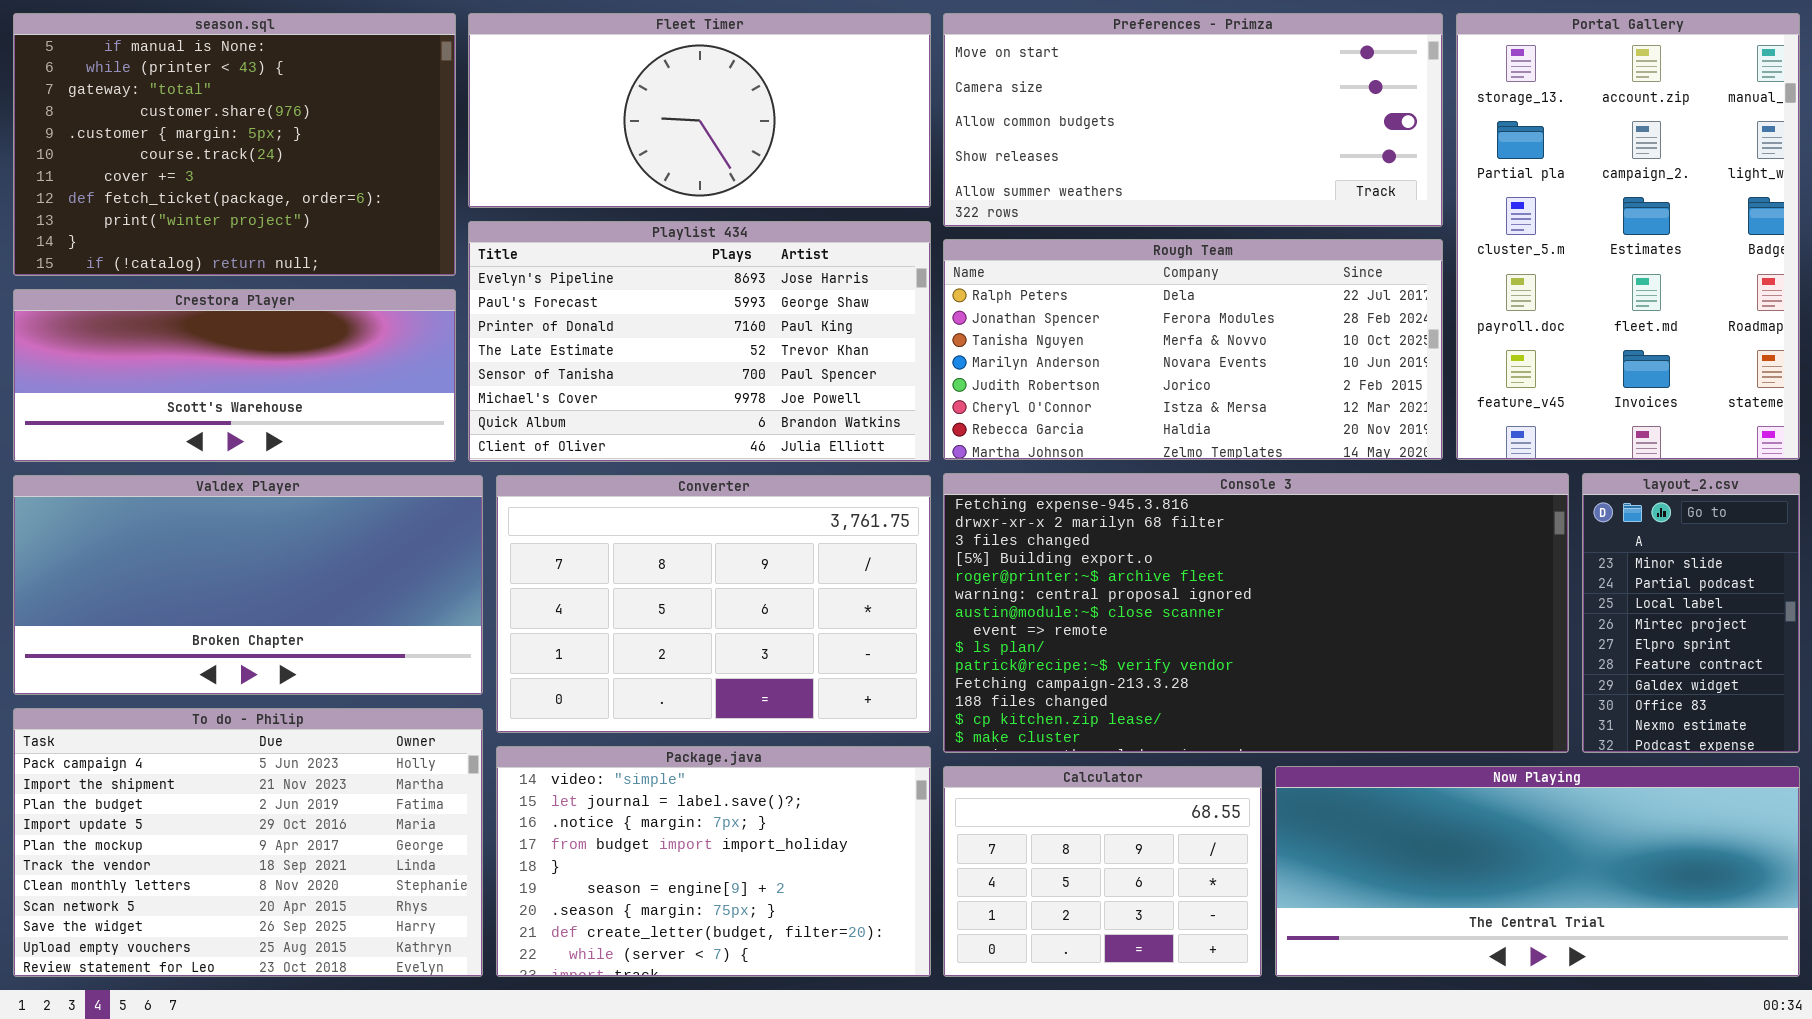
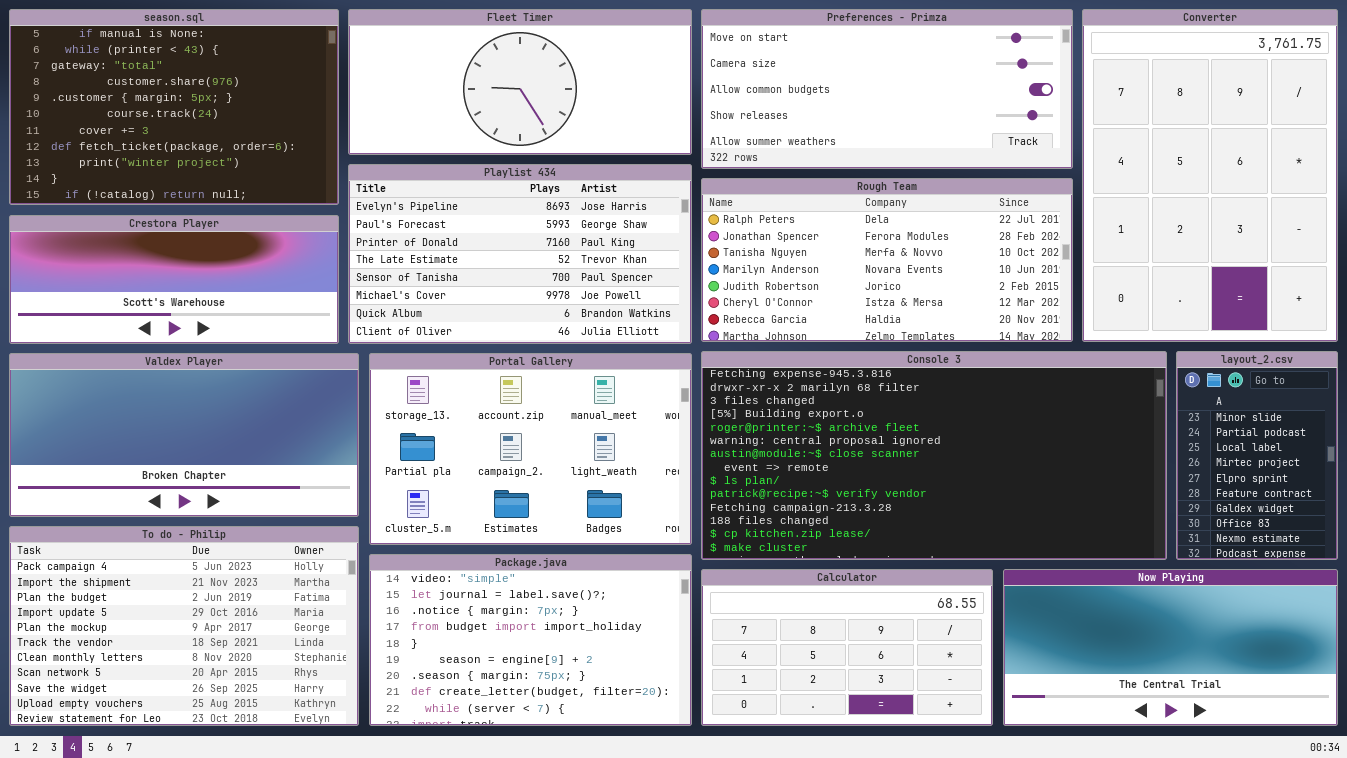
Portal Gallery: [1456,13,1800,460] -> [369,353,692,545], moved, resized
Converter: [496,475,931,733] -> [1082,9,1338,342], moved, resized
Calculator: [943,766,1262,977] -> [701,569,993,726], resized
Now Playing: [1275,766,1800,977] -> [1003,569,1338,726], resized

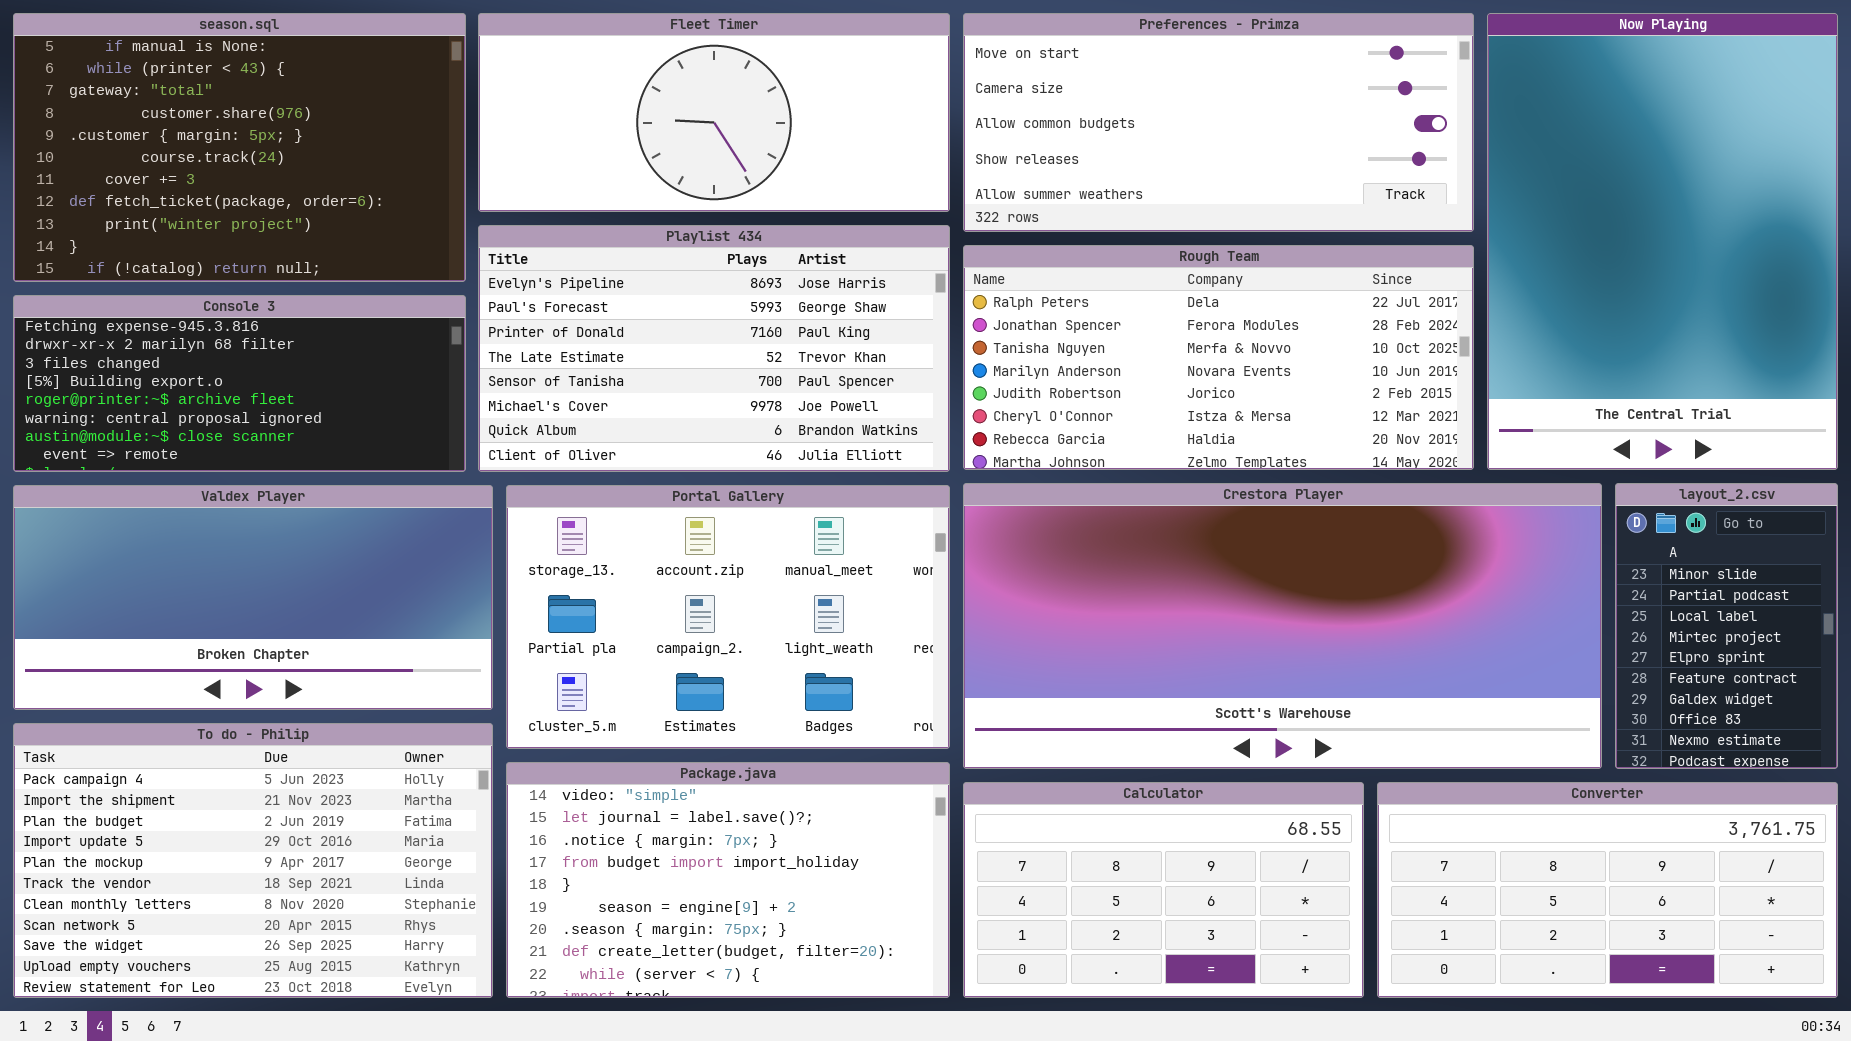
Converter: [1082,9,1338,342] -> [1377,782,1838,998], moved, resized
Crestora Player: [9,215,339,344] -> [963,483,1602,769], moved, resized
Console 3: [701,351,1167,560] -> [13,295,466,472], moved, resized
Now Playing: [1003,569,1338,726] -> [1487,13,1838,470], moved, resized

